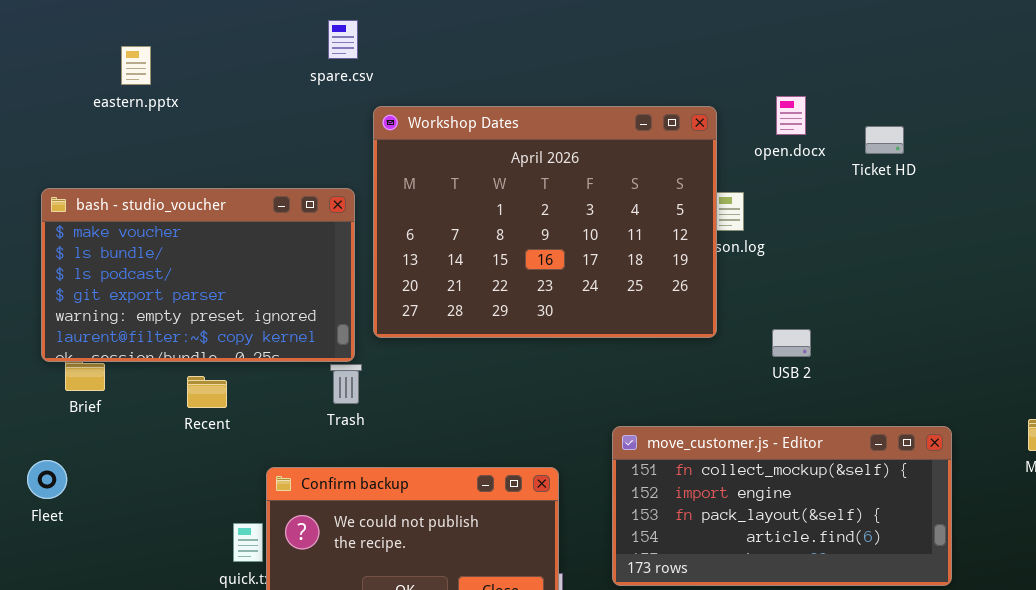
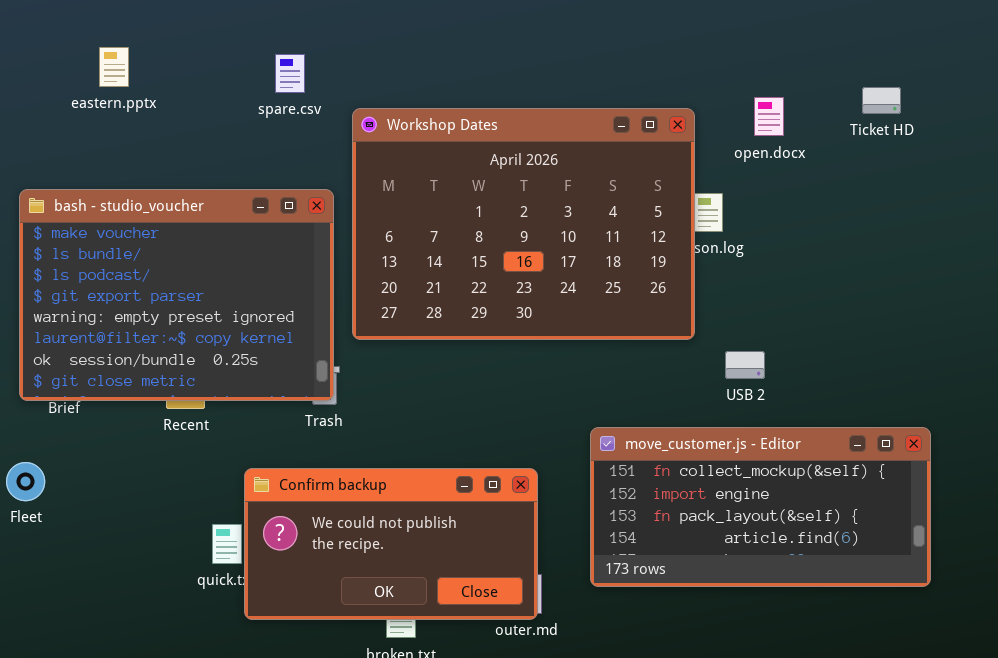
spare.csv: [328,20,358,59] -> [275,54,305,93], moved
Ticket HD: [865,126,904,154] -> [862,87,901,114], moved
bash - studio_voucher: [41,188,355,362] -> [19,189,334,401], resized
USB 2: [772,329,811,357] -> [725,351,765,379], moved

